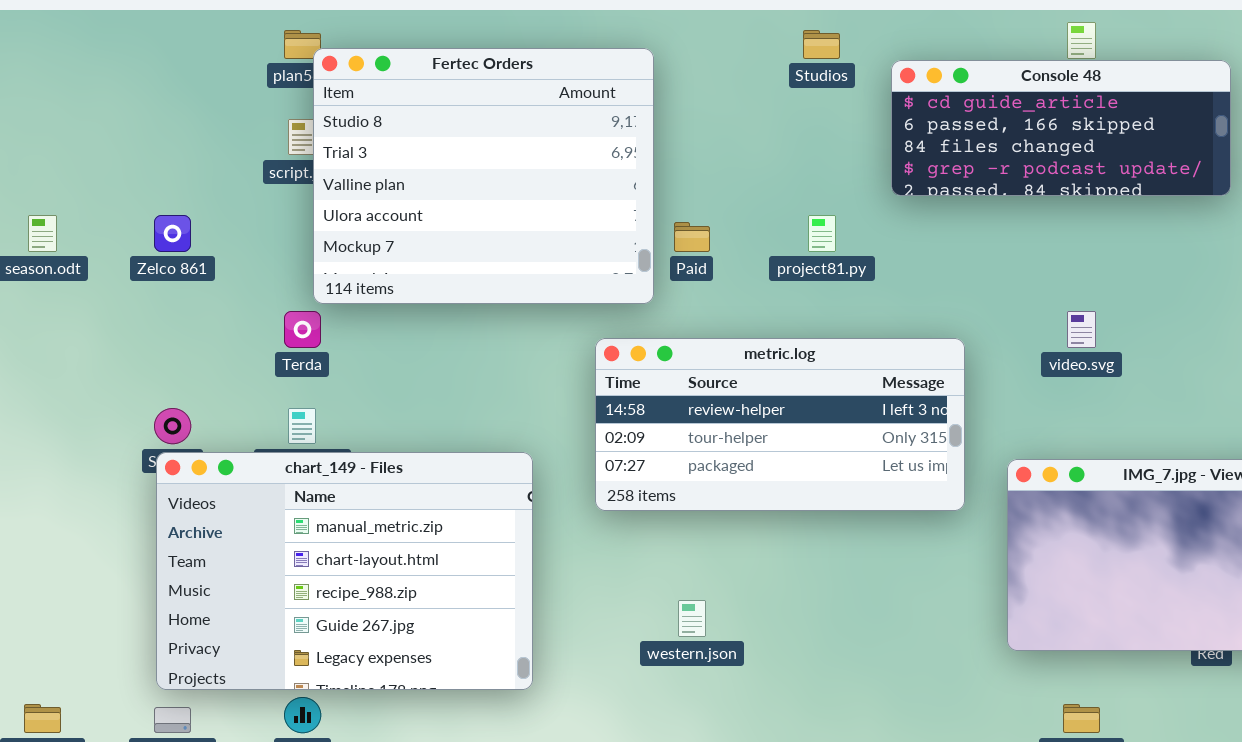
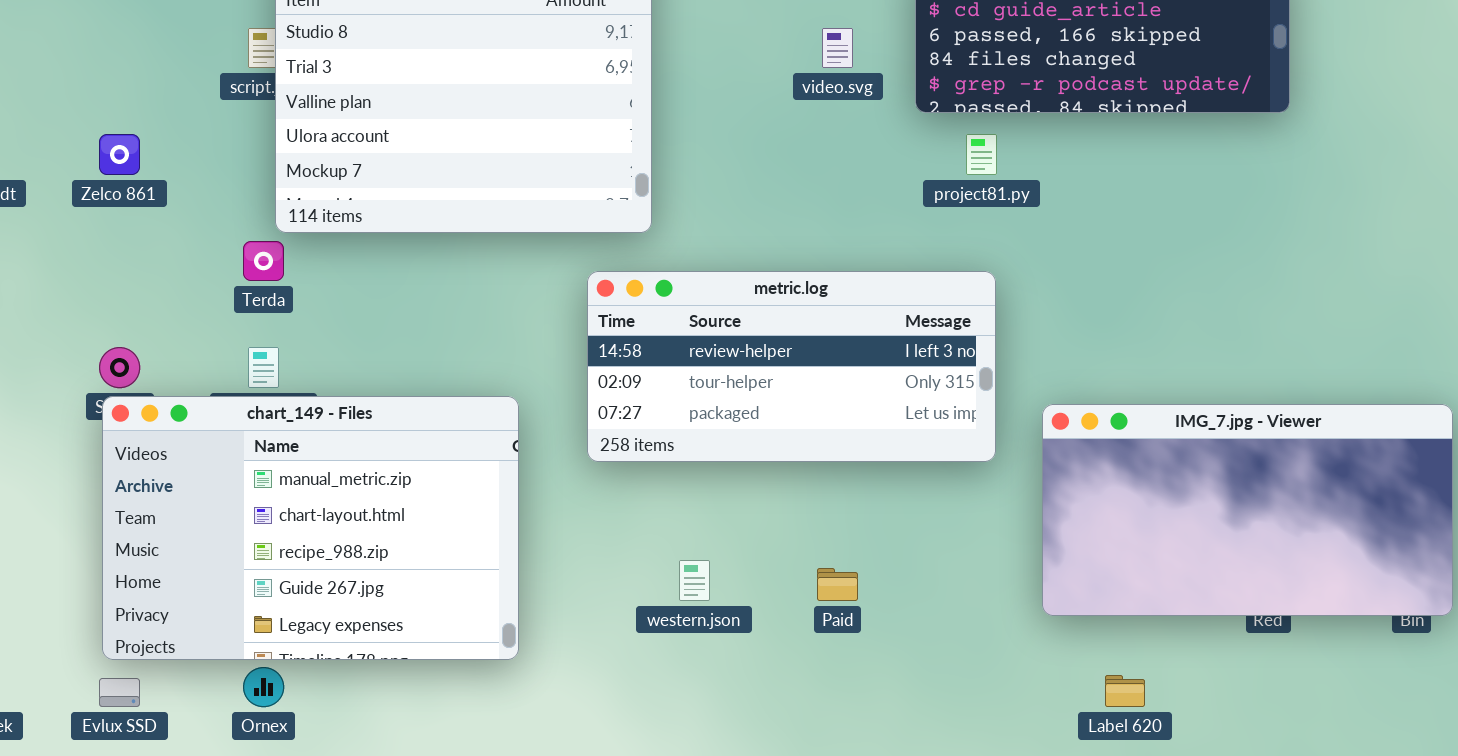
project81.py: [808,215,836,252] -> [966,134,997,175], moved
Paid: [674,222,710,252] -> [817,568,858,601], moved
video.svg: [1067,311,1096,348] -> [822,28,853,68], moved

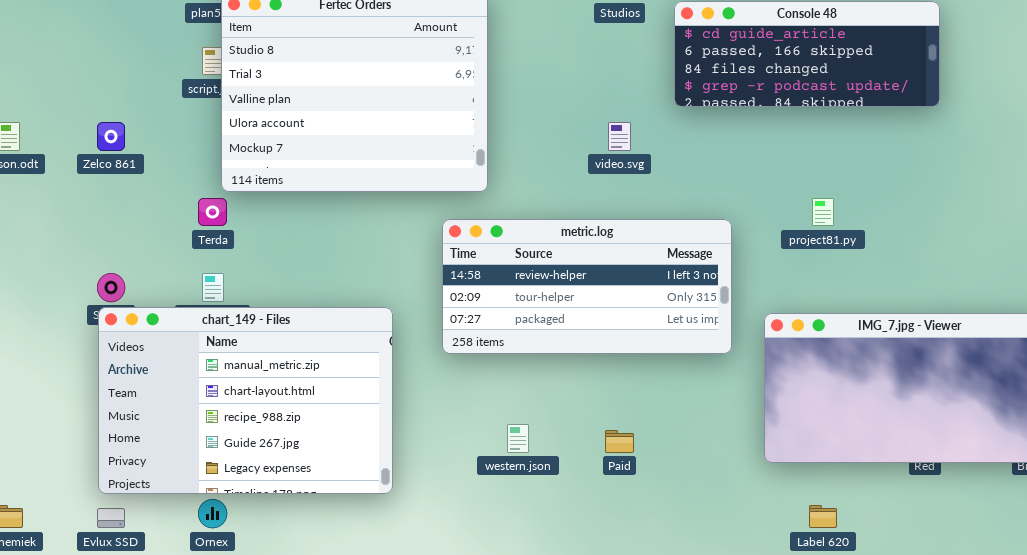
video.svg: [822,28,853,68] -> [608,122,631,151], moved
project81.py: [966,134,997,175] -> [812,198,834,226], moved

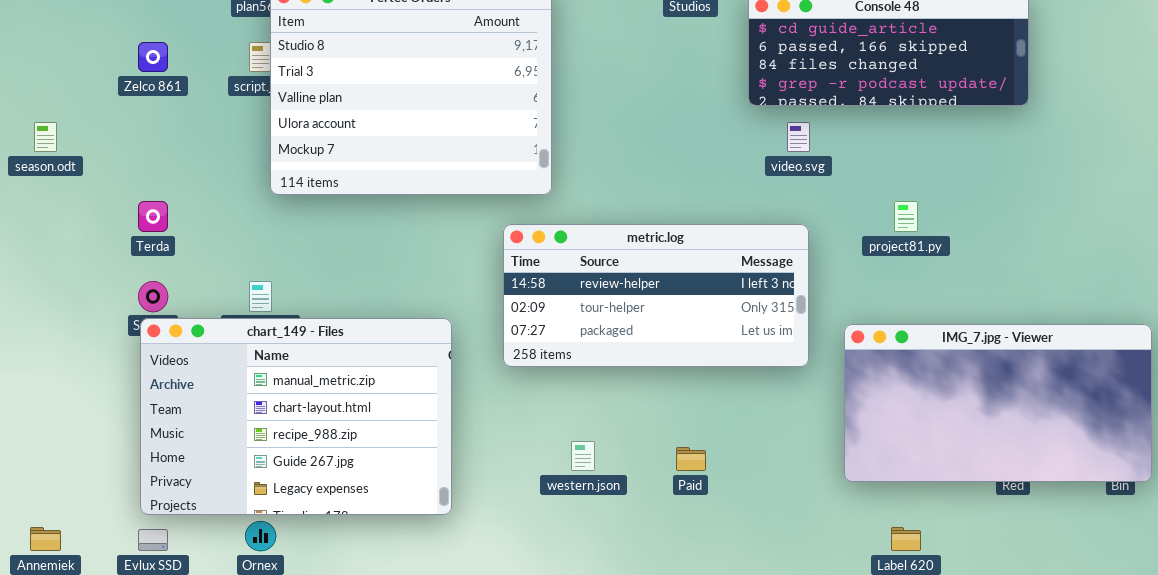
Zelco 861: [97,122,125,151] -> [138,42,168,72], moved
video.svg: [608,122,631,151] -> [787,122,810,152], moved
Terda: [198,198,227,226] -> [138,201,168,232], moved

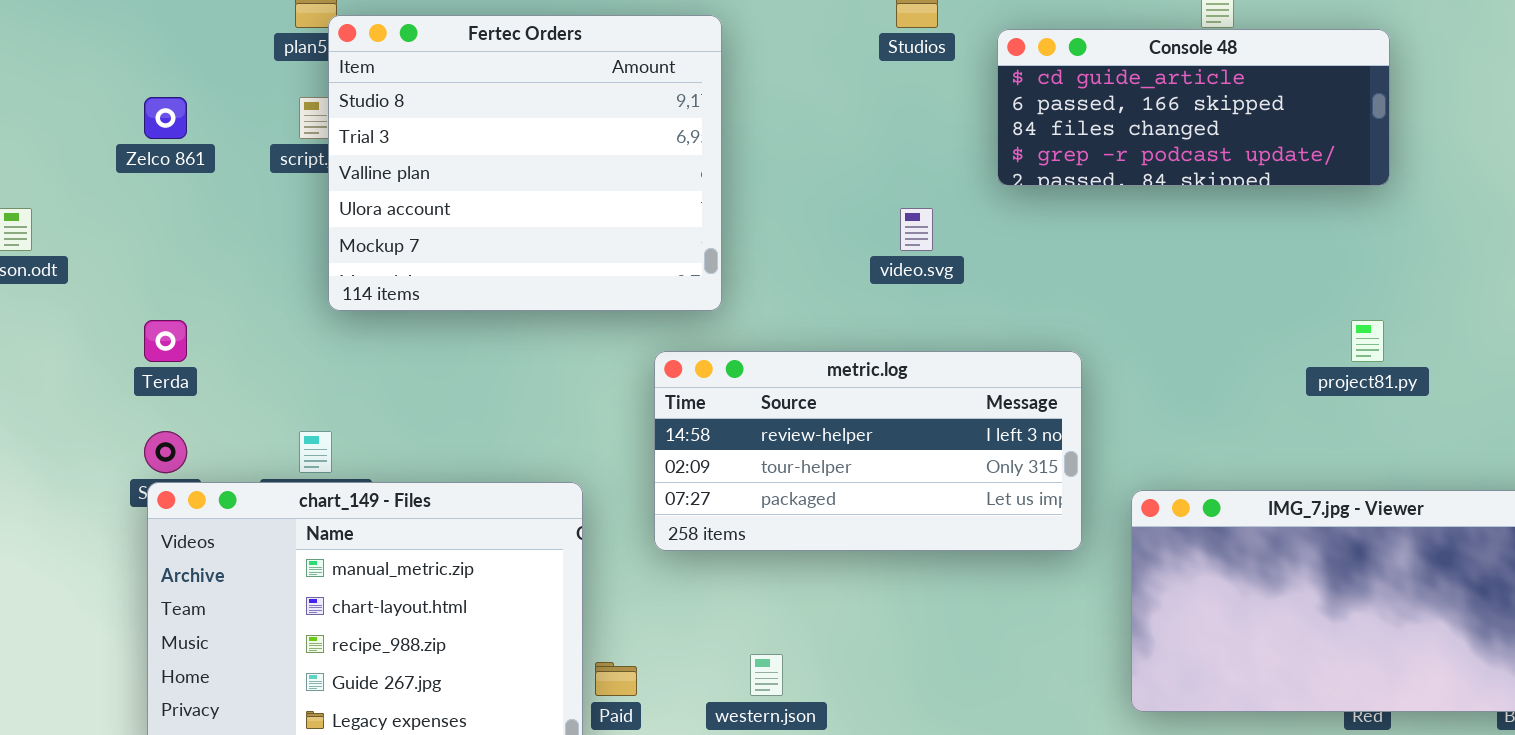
video.svg: [787,122,810,152] -> [900,208,933,251], moved
project81.py: [894,201,918,232] -> [1351,320,1384,362], moved
Paid: [676,447,706,471] -> [595,662,637,696], moved

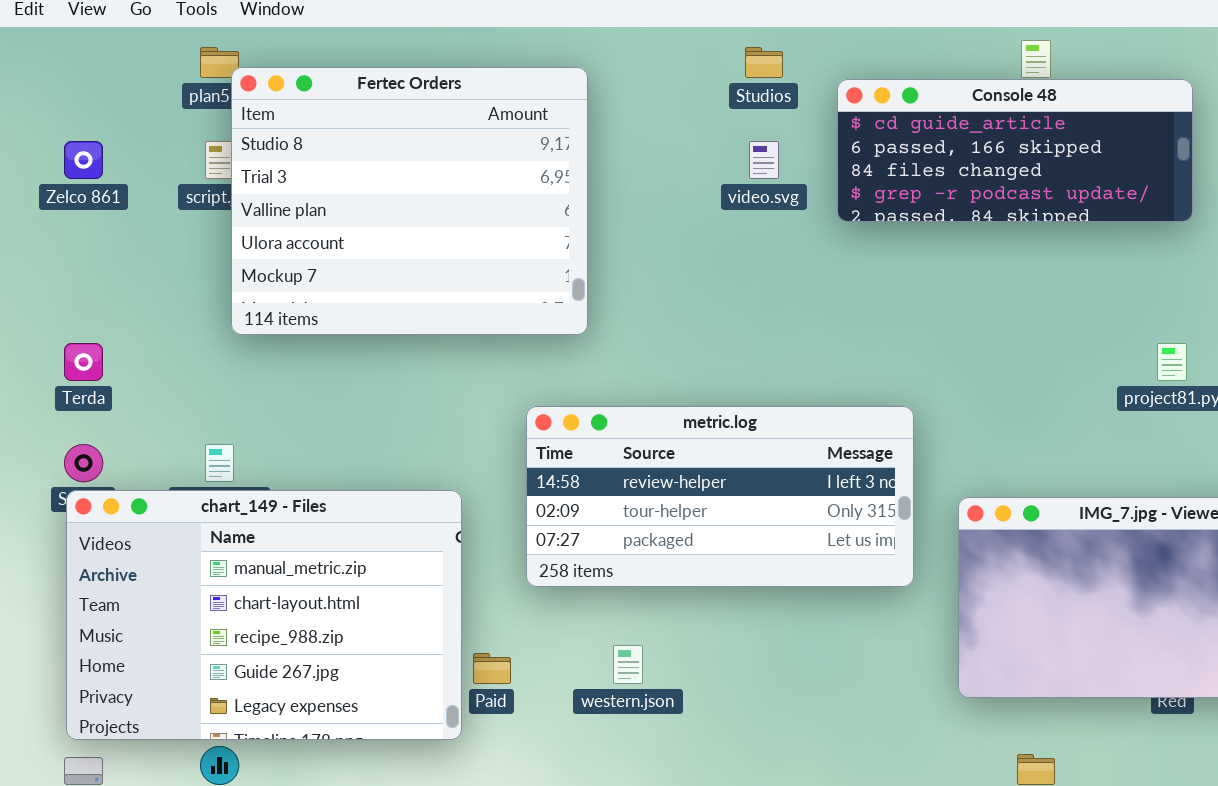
video.svg: [900,208,933,251] -> [749,141,779,179], moved
metric.log: [654,351,1082,551] -> [526,406,914,587], moved

